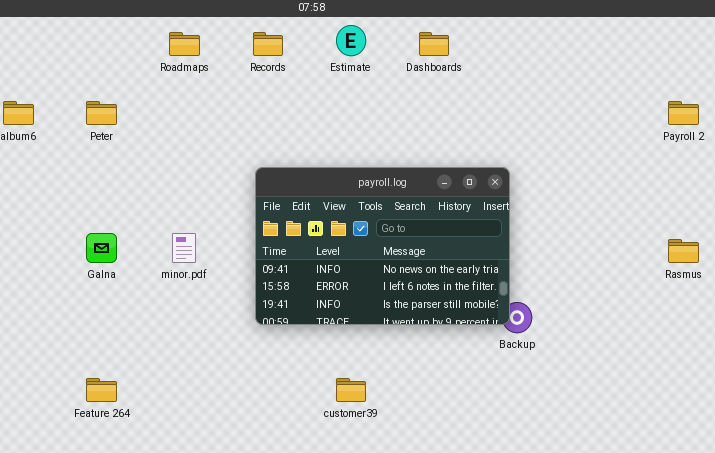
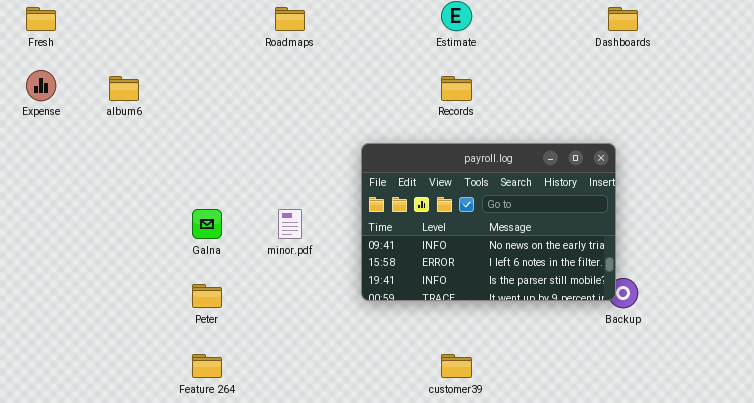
Records: [253,32,283,56] -> [441,76,472,101], moved
Dashboards: [419,32,449,56] -> [608,7,638,31], moved
Peter: [86,101,117,125] -> [192,284,222,308], moved

